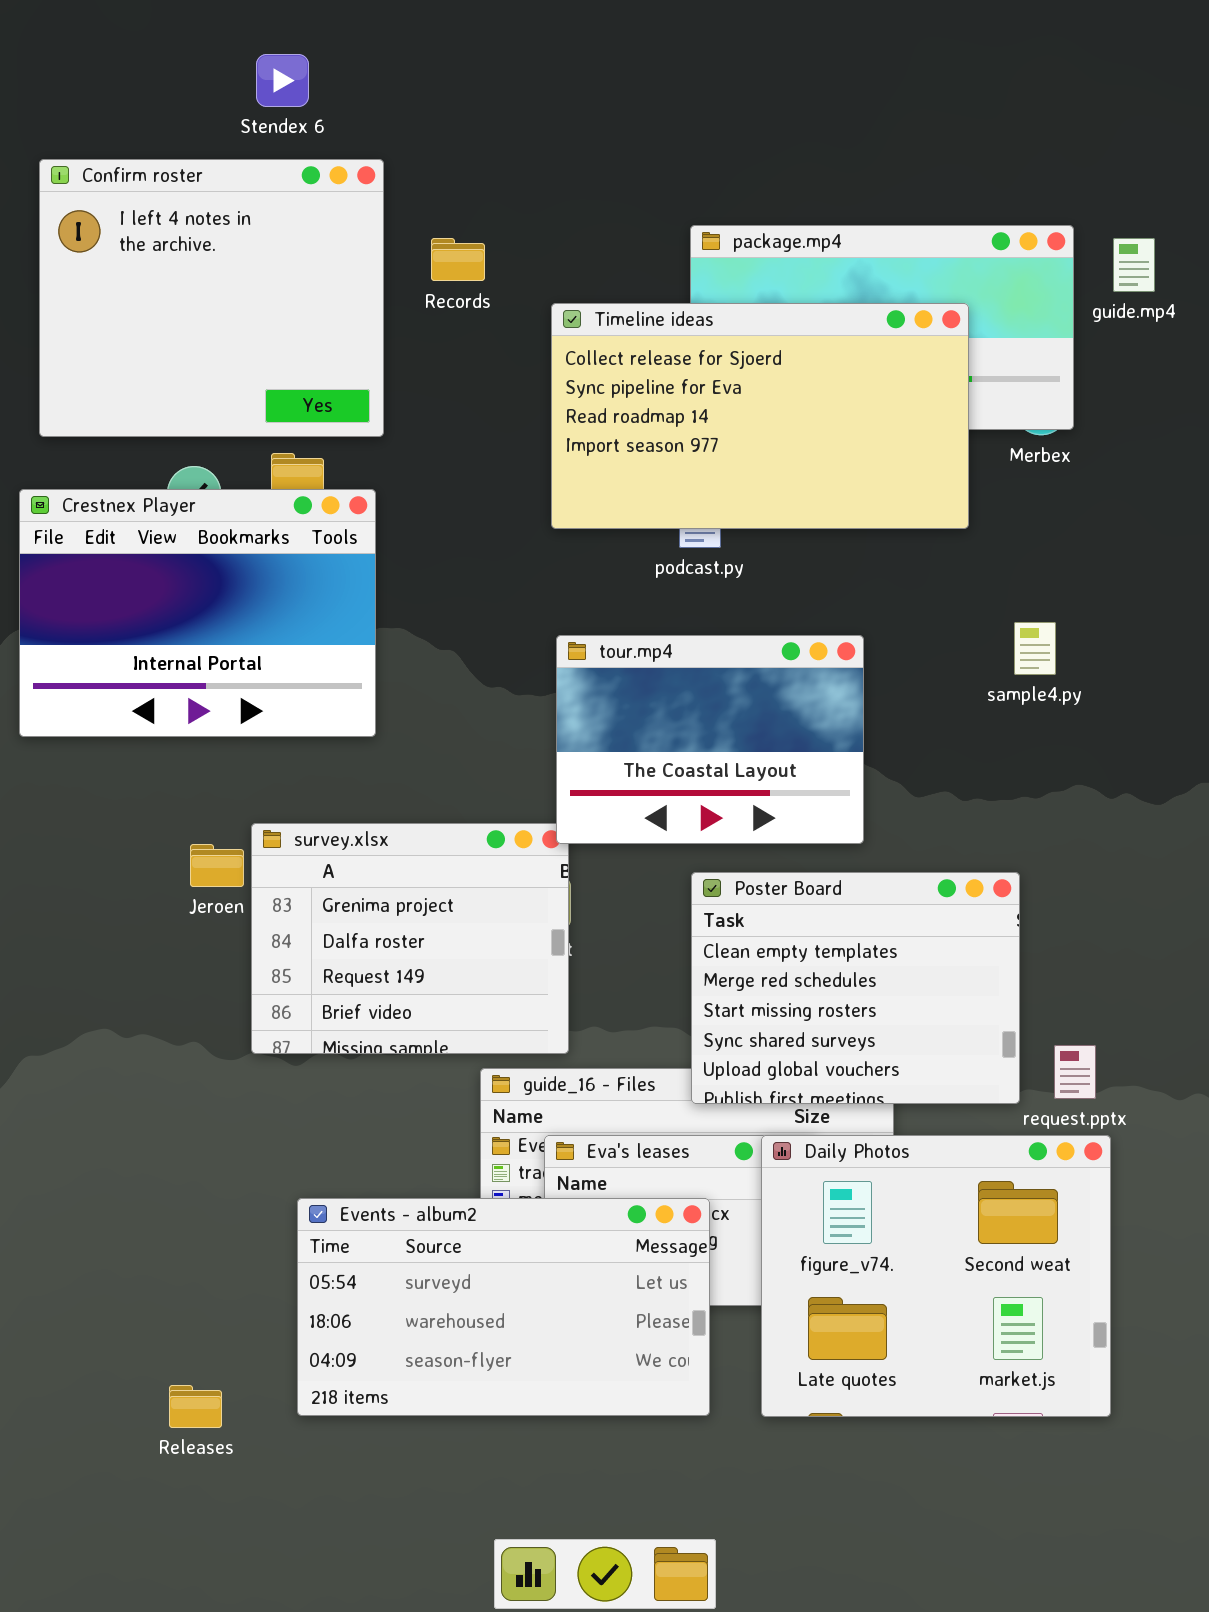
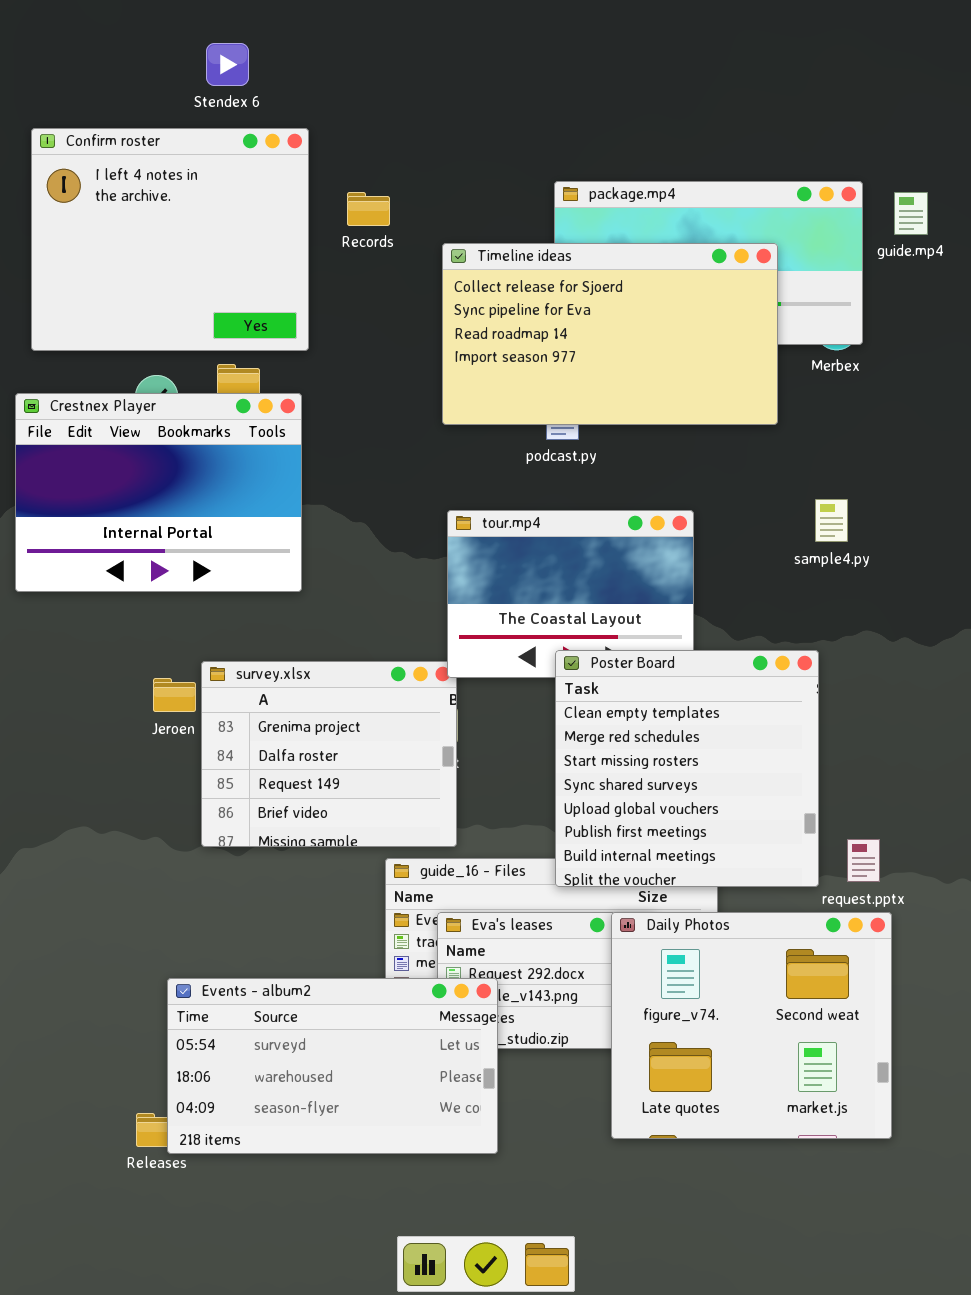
Poster Board: [691,872,1020,1104] -> [555,650,819,887], resized
Events - album2: [297,1198,710,1416] -> [167,978,498,1154], moved

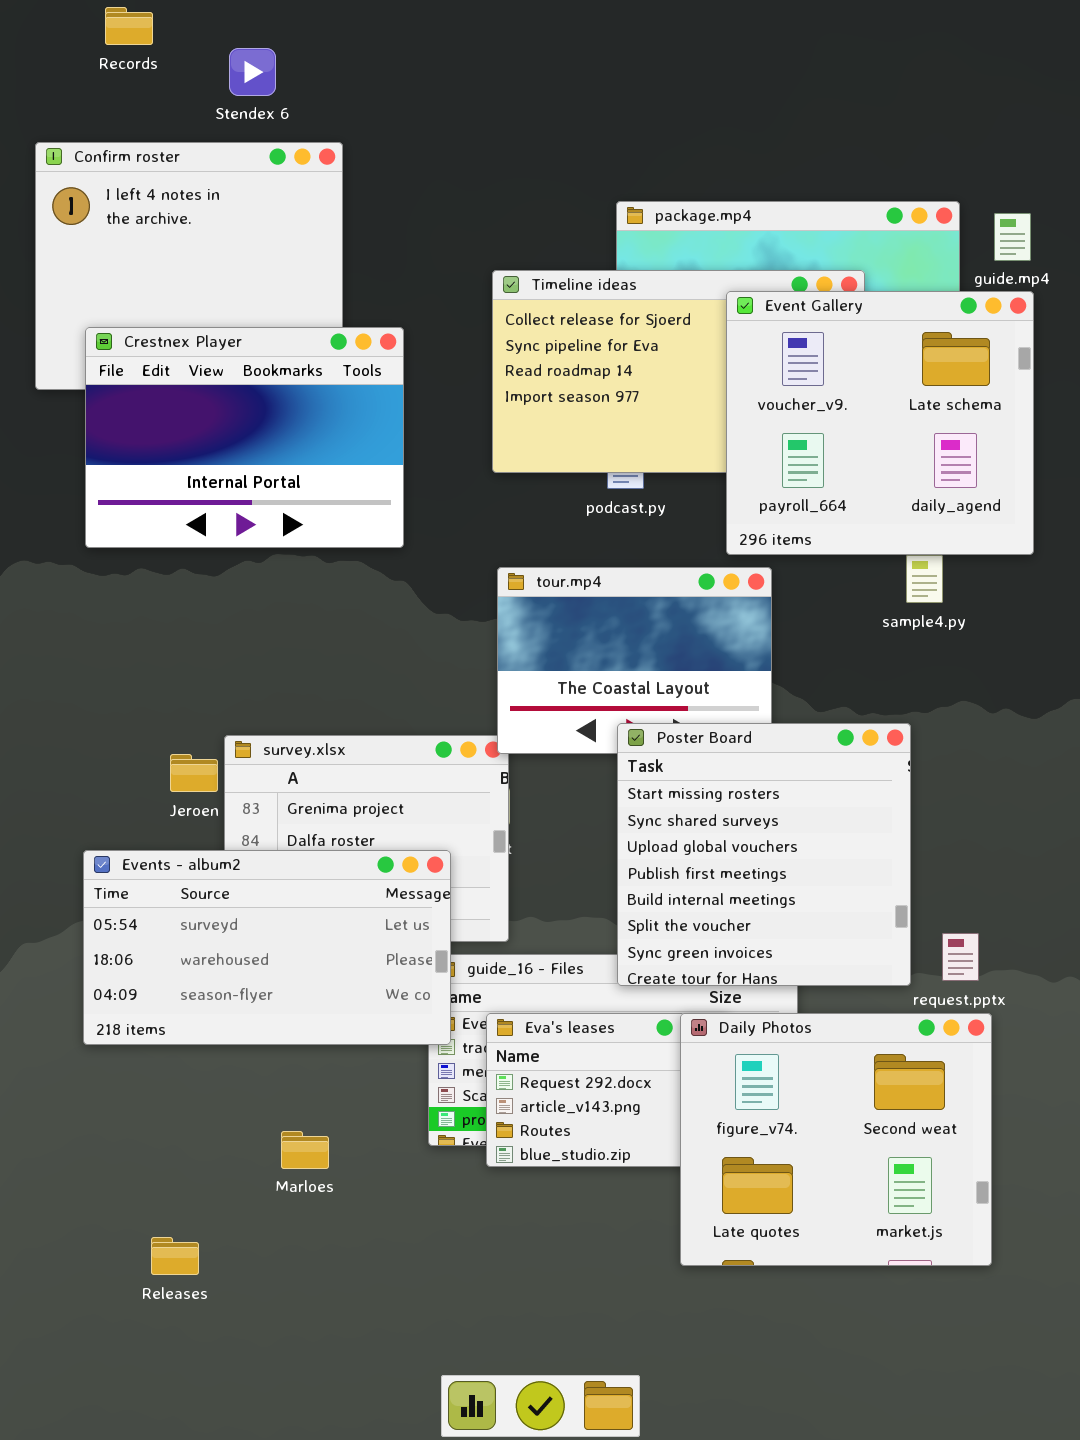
Records: [347,192,390,226] -> [105,7,153,45], moved
Event Gallery: none -> [726,291,1034,555], opened
Crestnex Player: [15,393,302,592] -> [85,327,404,548], moved
Poster Board: [555,650,819,887] -> [617,723,911,986], scrolled down 2 rows
Events - album2: [167,978,498,1154] -> [83,850,451,1045], moved

